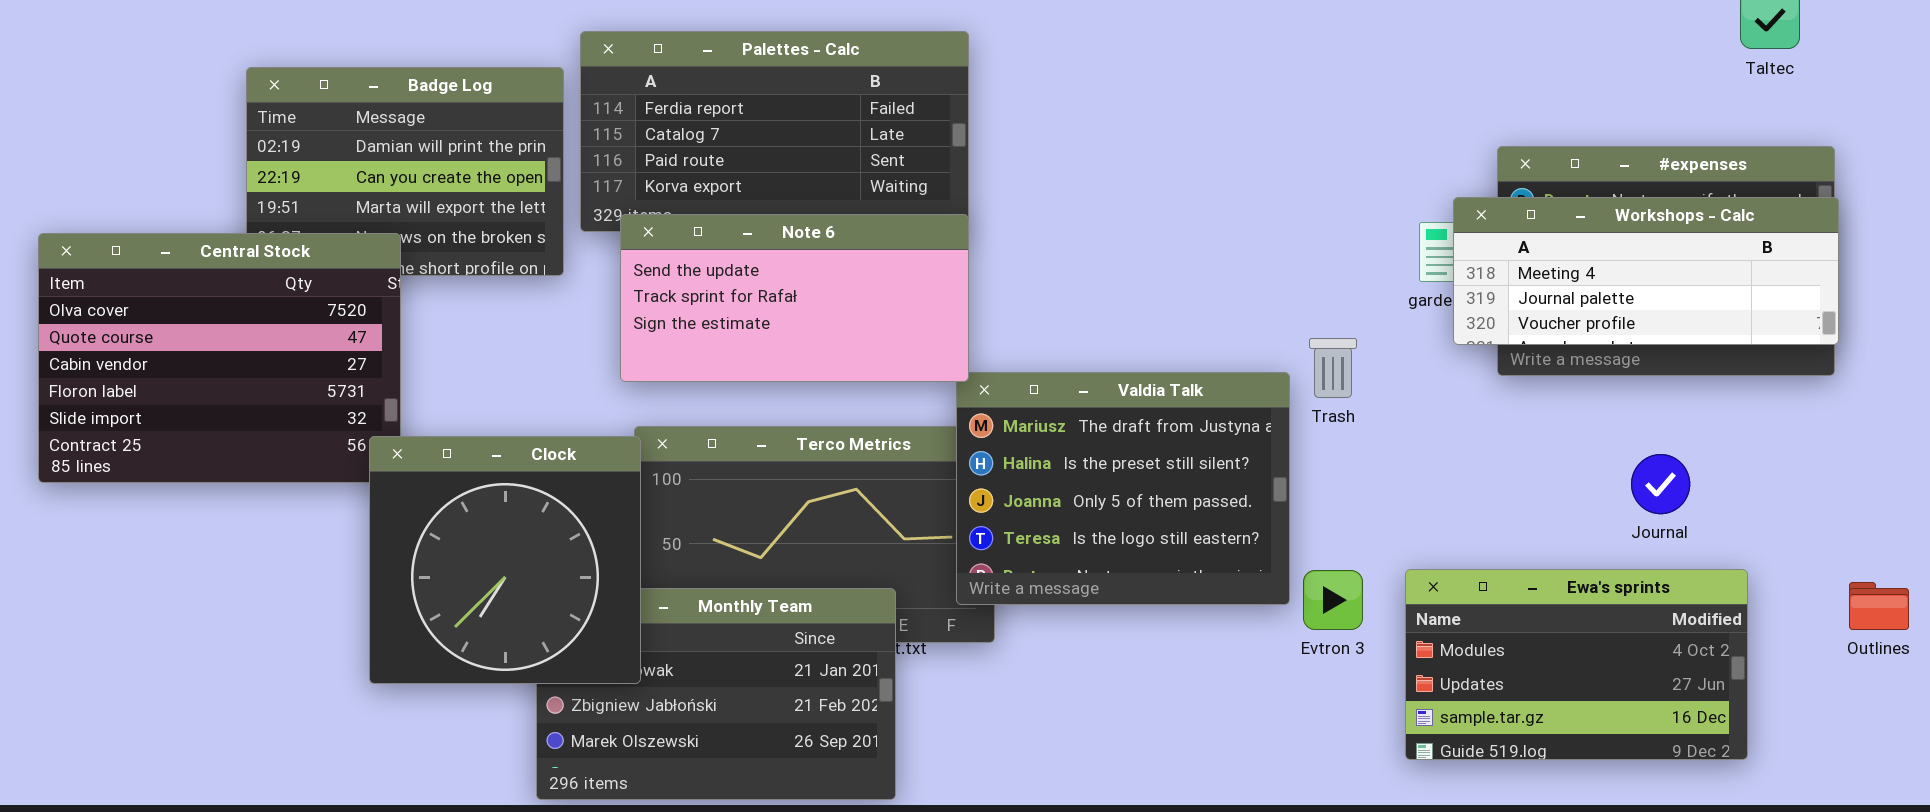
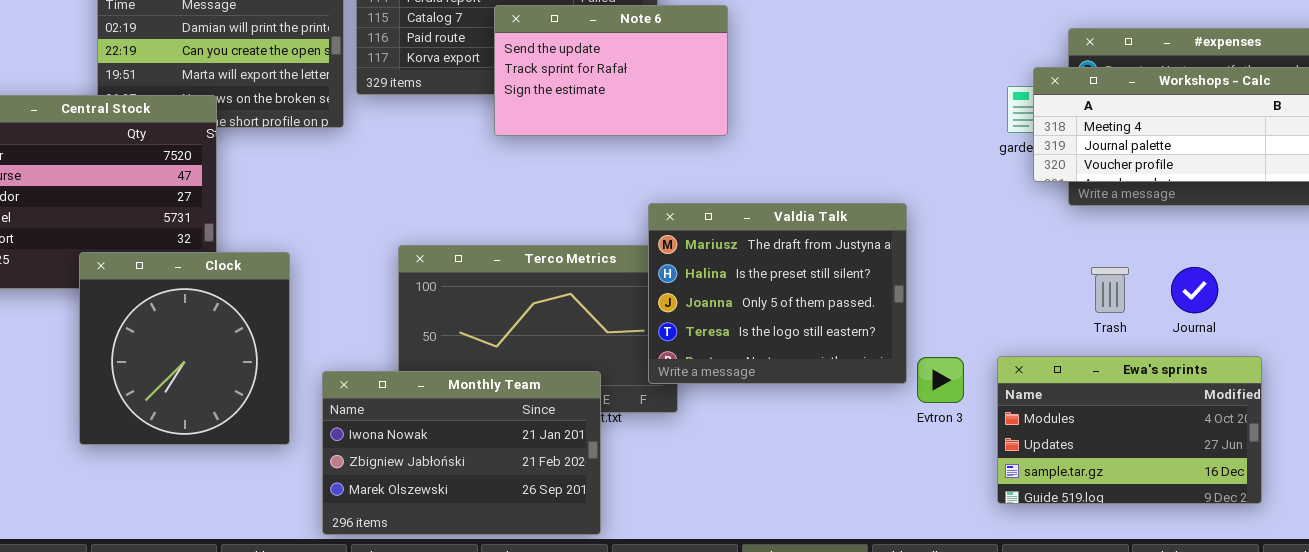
Note 6: [620,214,969,382] -> [494,5,728,136], moved, resized
Trash: [1309,338,1357,398] -> [1091,267,1129,313], moved
Clock: [369,436,641,684] -> [79,252,290,445], moved

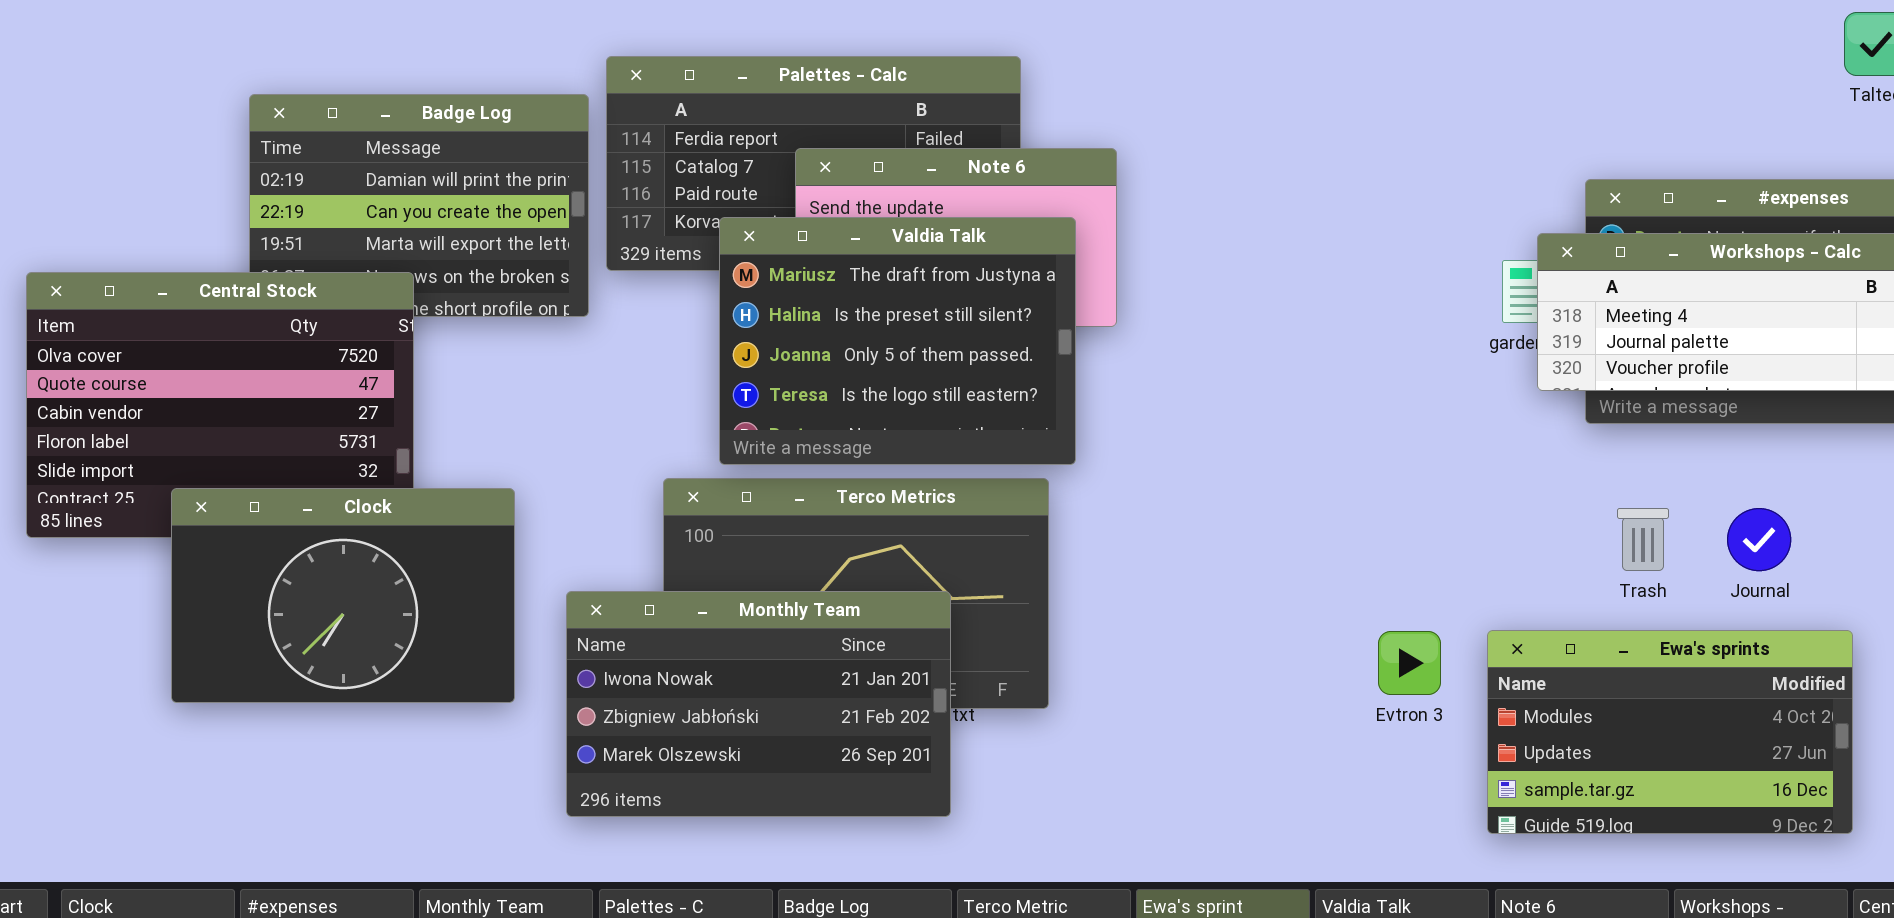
Valdia Talk: [648,203,907,384] -> [719,217,1076,465], moved
Clock: [79,252,290,445] -> [171,488,515,703], resized
Monthly Team: [322,371,601,535] -> [566,591,951,817], moved

